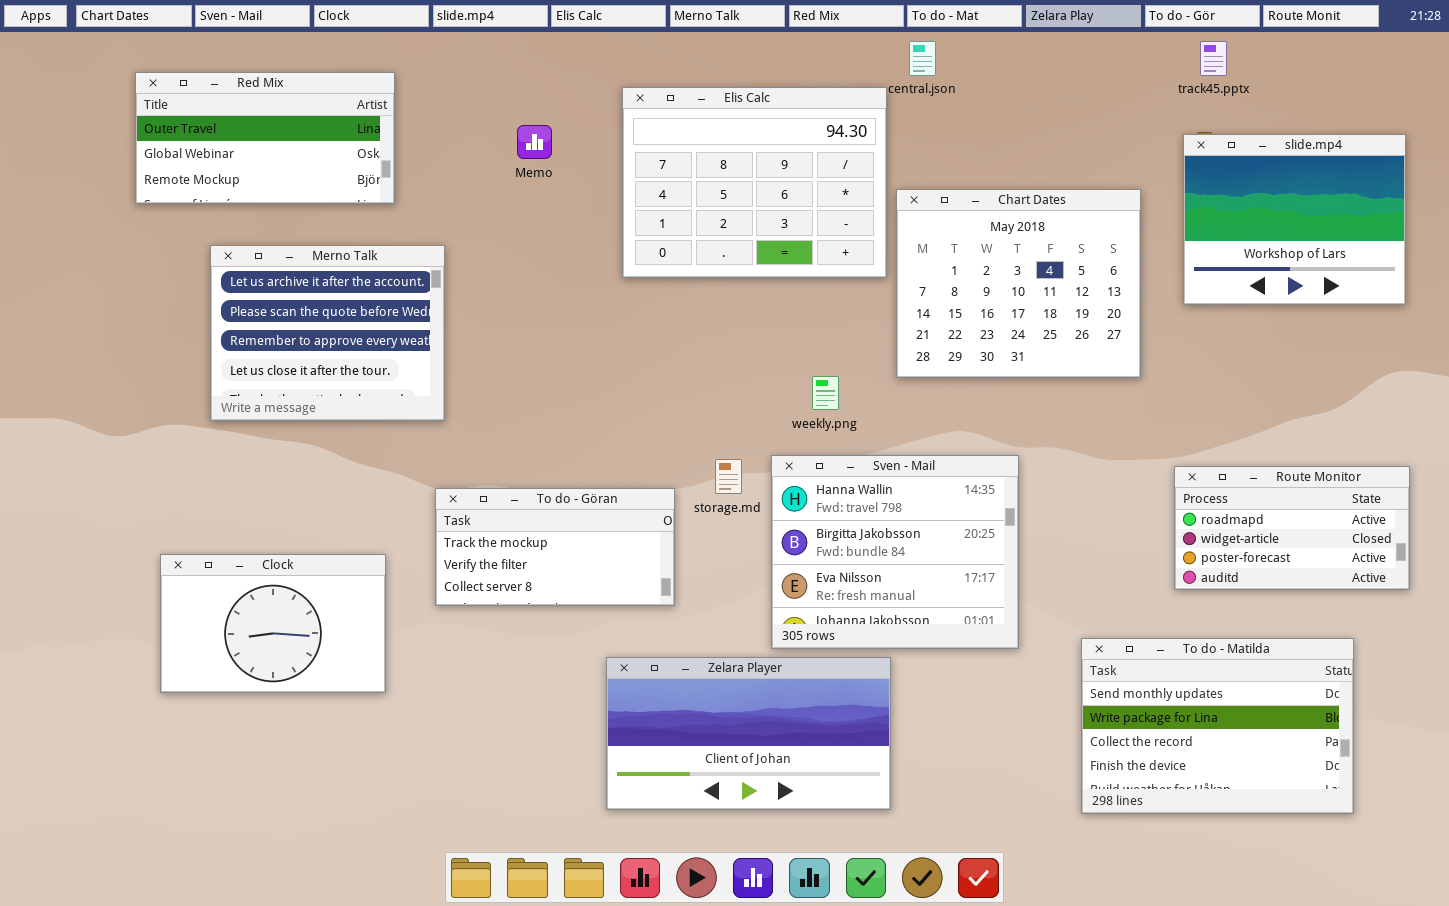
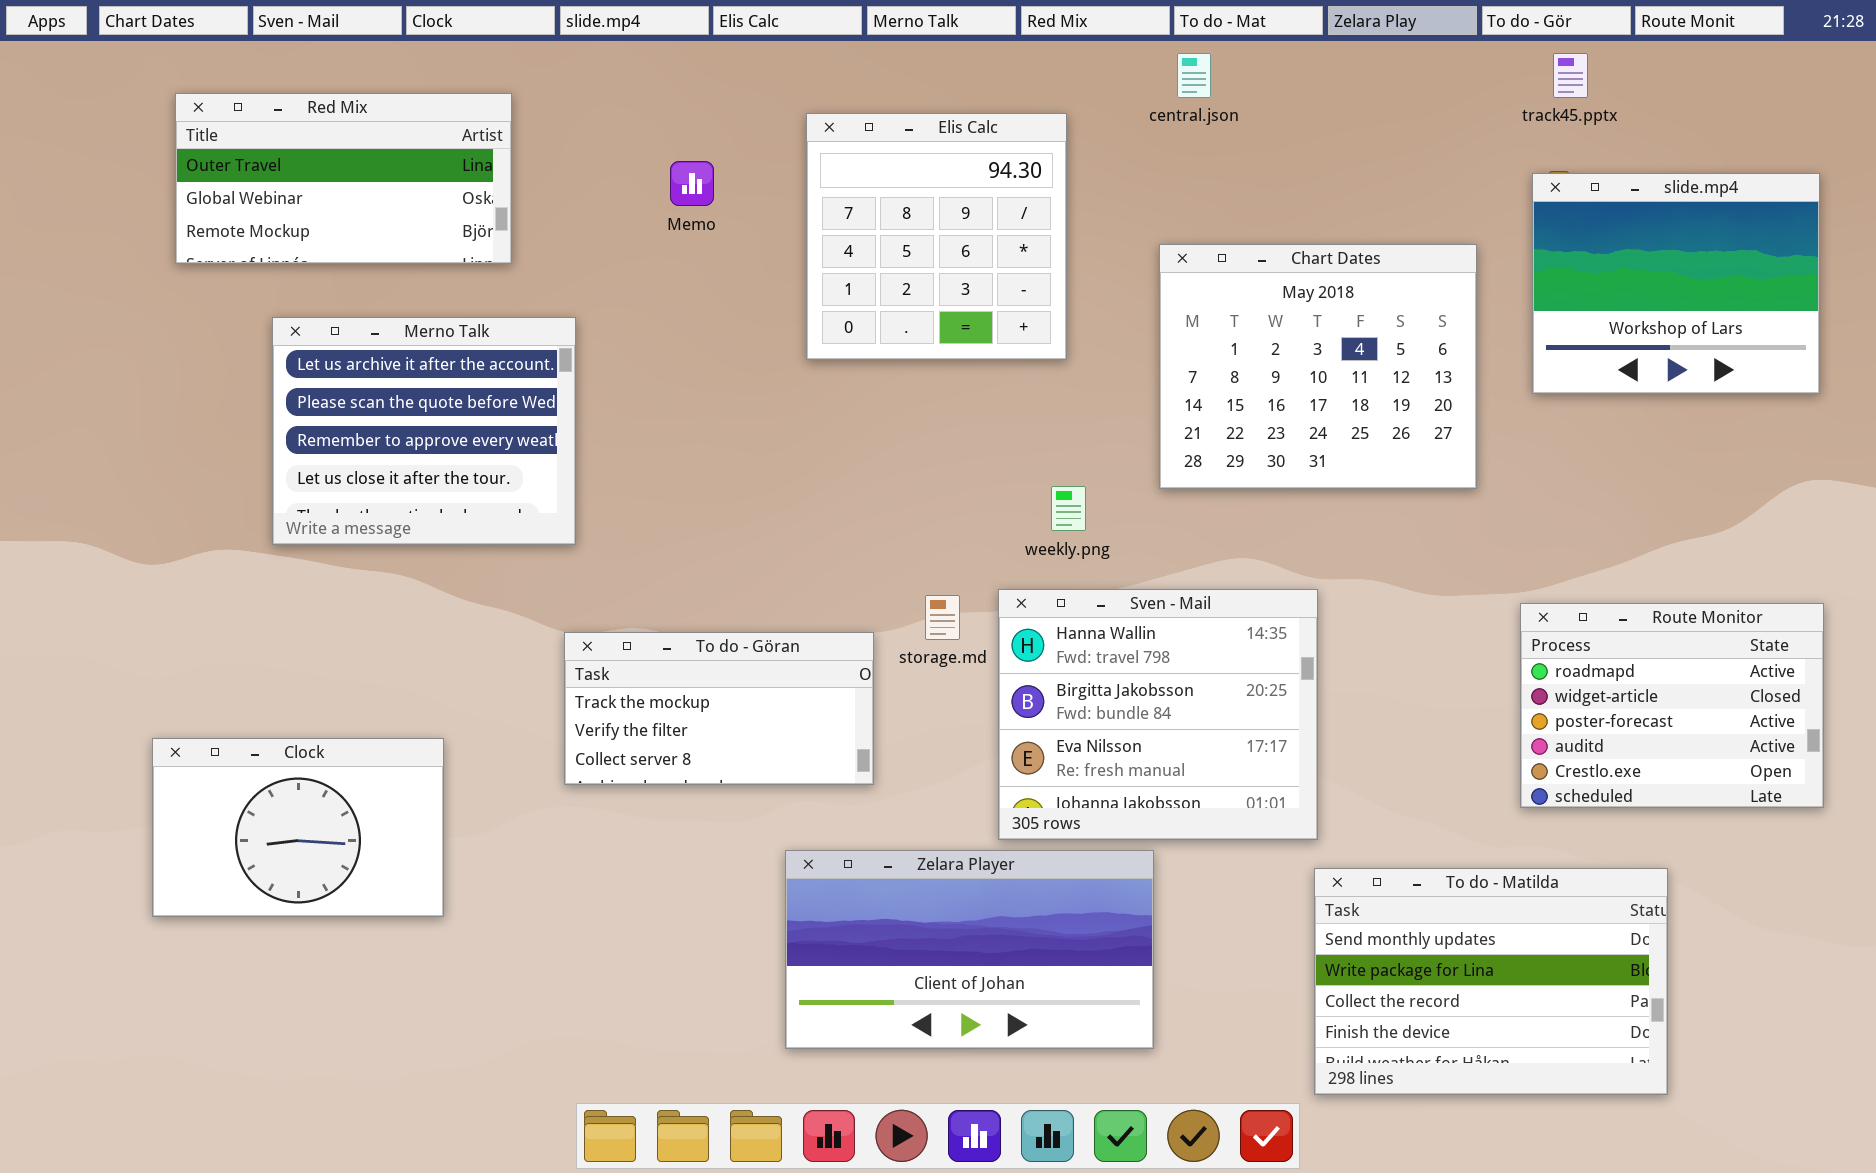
Elis Calc: [622,87,887,278] -> [806,113,1067,360], resized
Route Monitor: [1174,466,1410,590] -> [1520,603,1824,808], resized
Clock: [160,554,386,693] -> [152,738,444,917], moved
To do - Matilda: [1081,638,1354,814] -> [1314,868,1668,1095], moved

